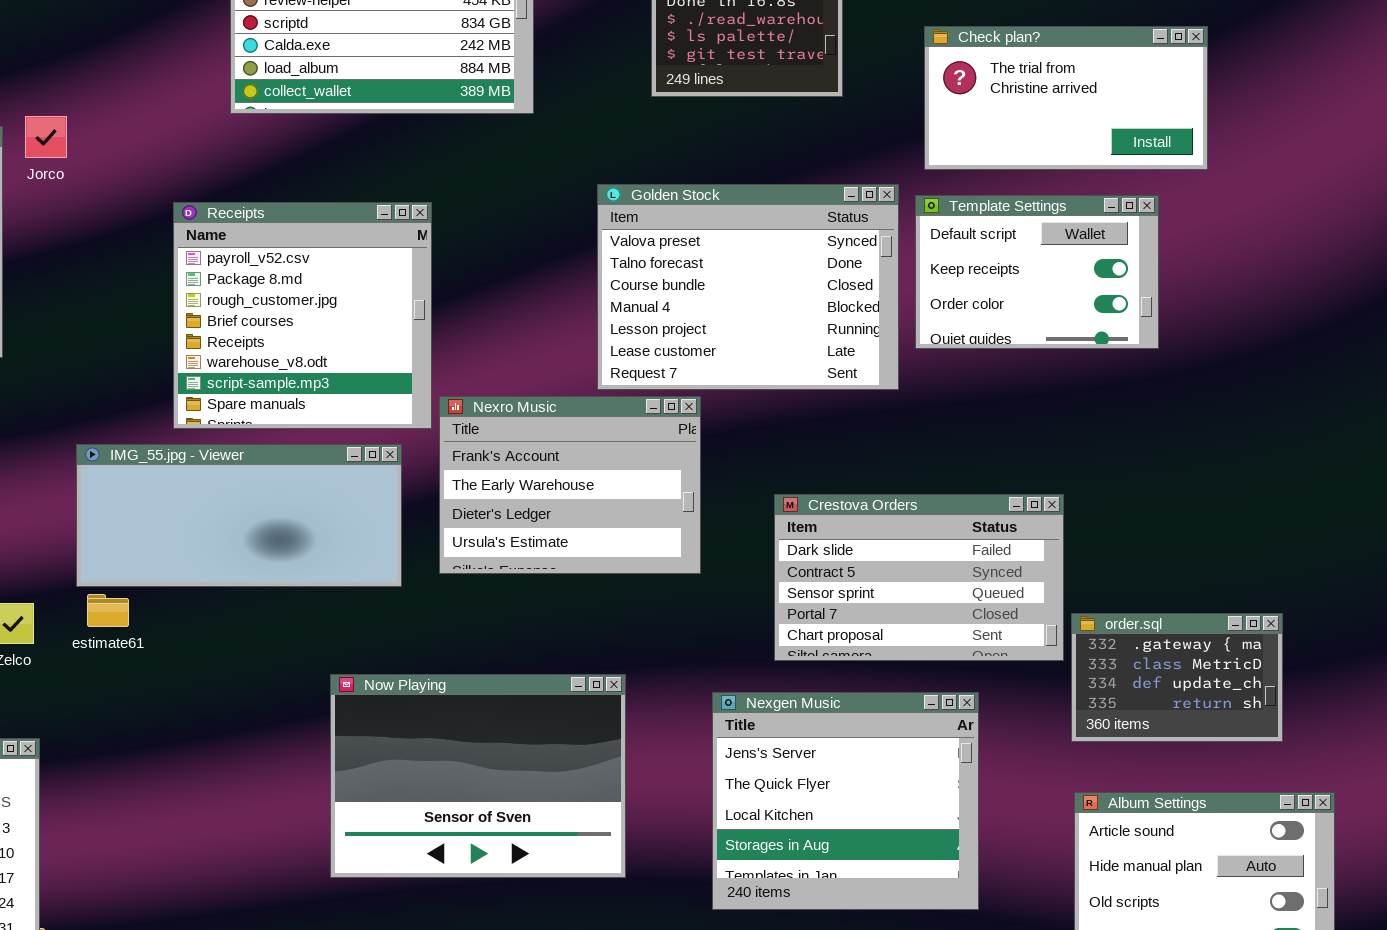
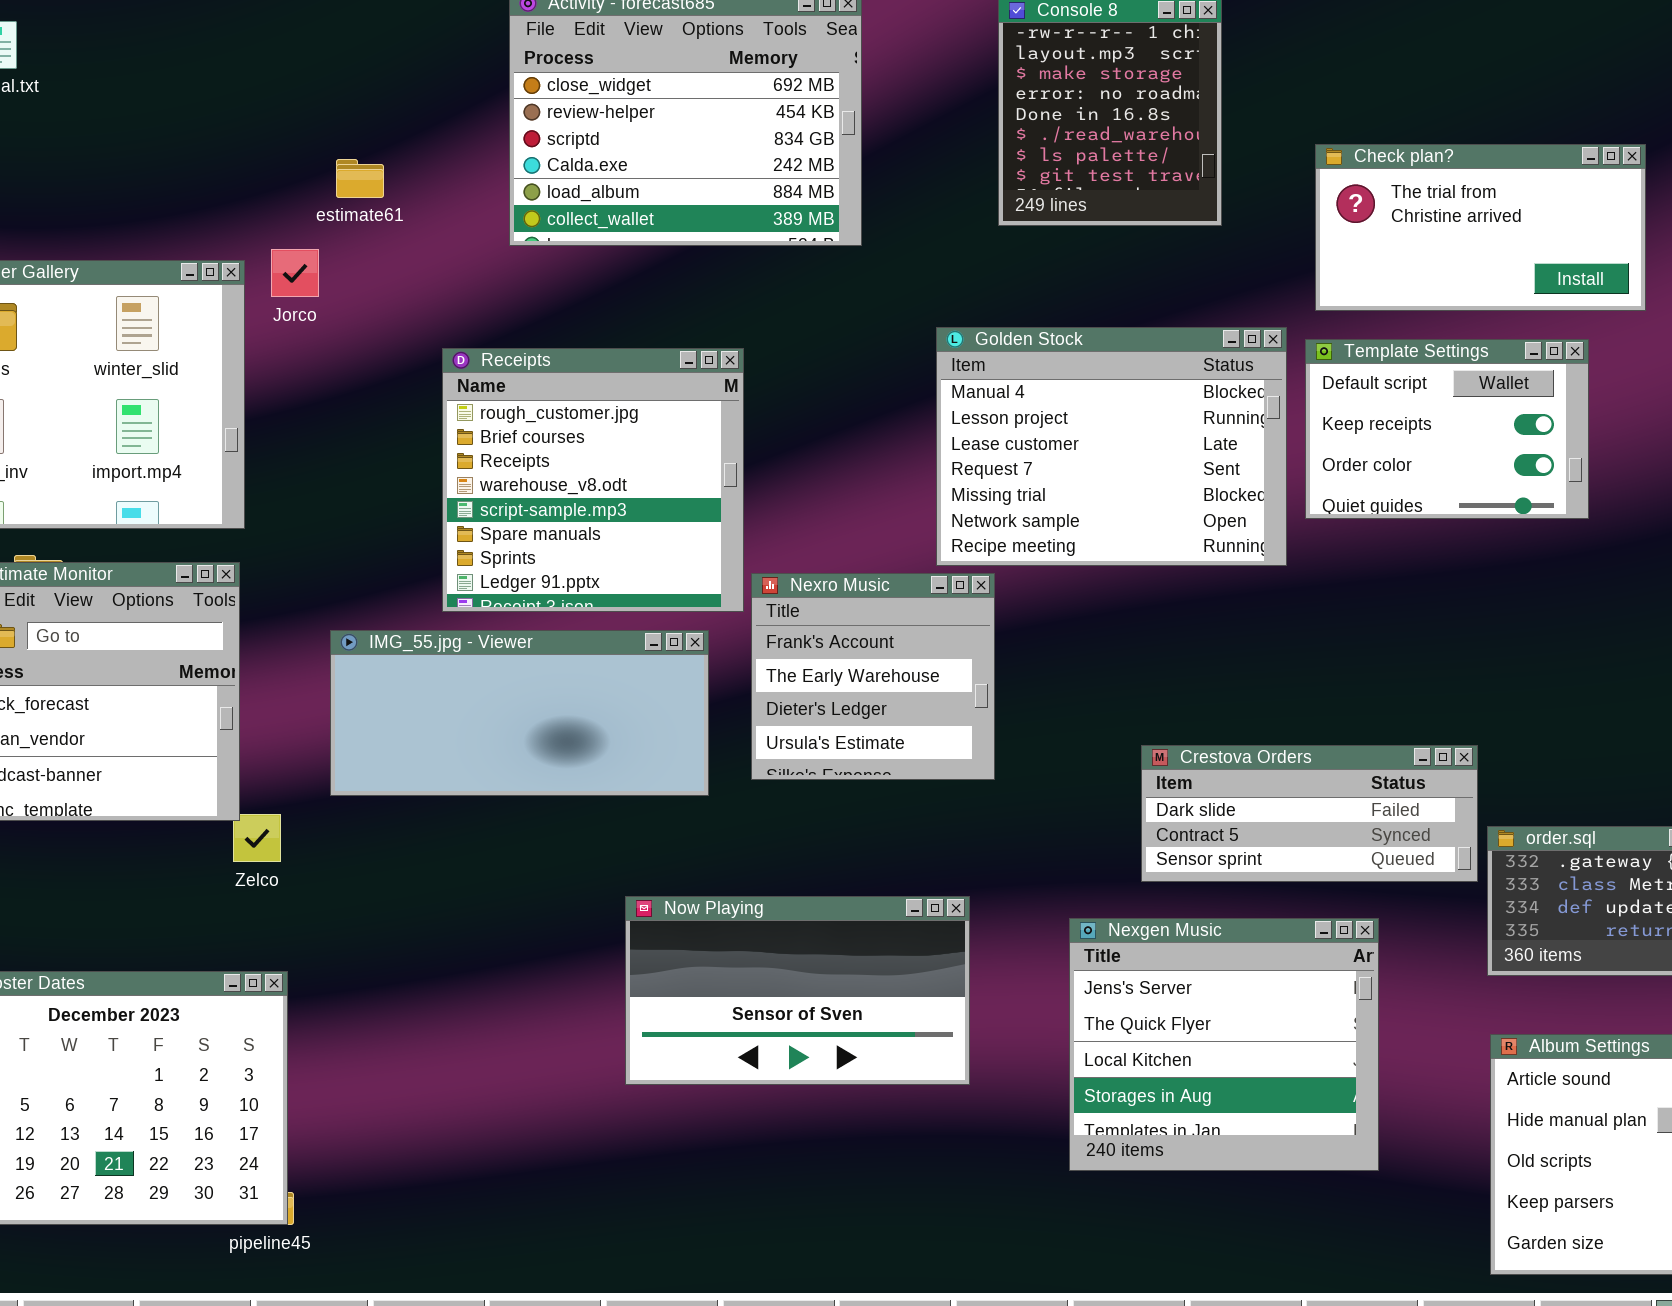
Golden Stock: [597,184,899,390] -> [936,327,1287,566], scrolled down 3 rows
Receipts: [173,202,432,429] -> [442,348,744,612], scrolled down 2 rows
Nexro Music: [439,396,701,574] -> [751,573,995,780], resized
Crestova Orders: [774,494,1064,661] -> [1141,745,1478,882], resized
estimate61: [87,594,129,627] -> [336,159,384,198], moved
Now Playing: [330,674,626,878] -> [625,896,970,1085], resized

